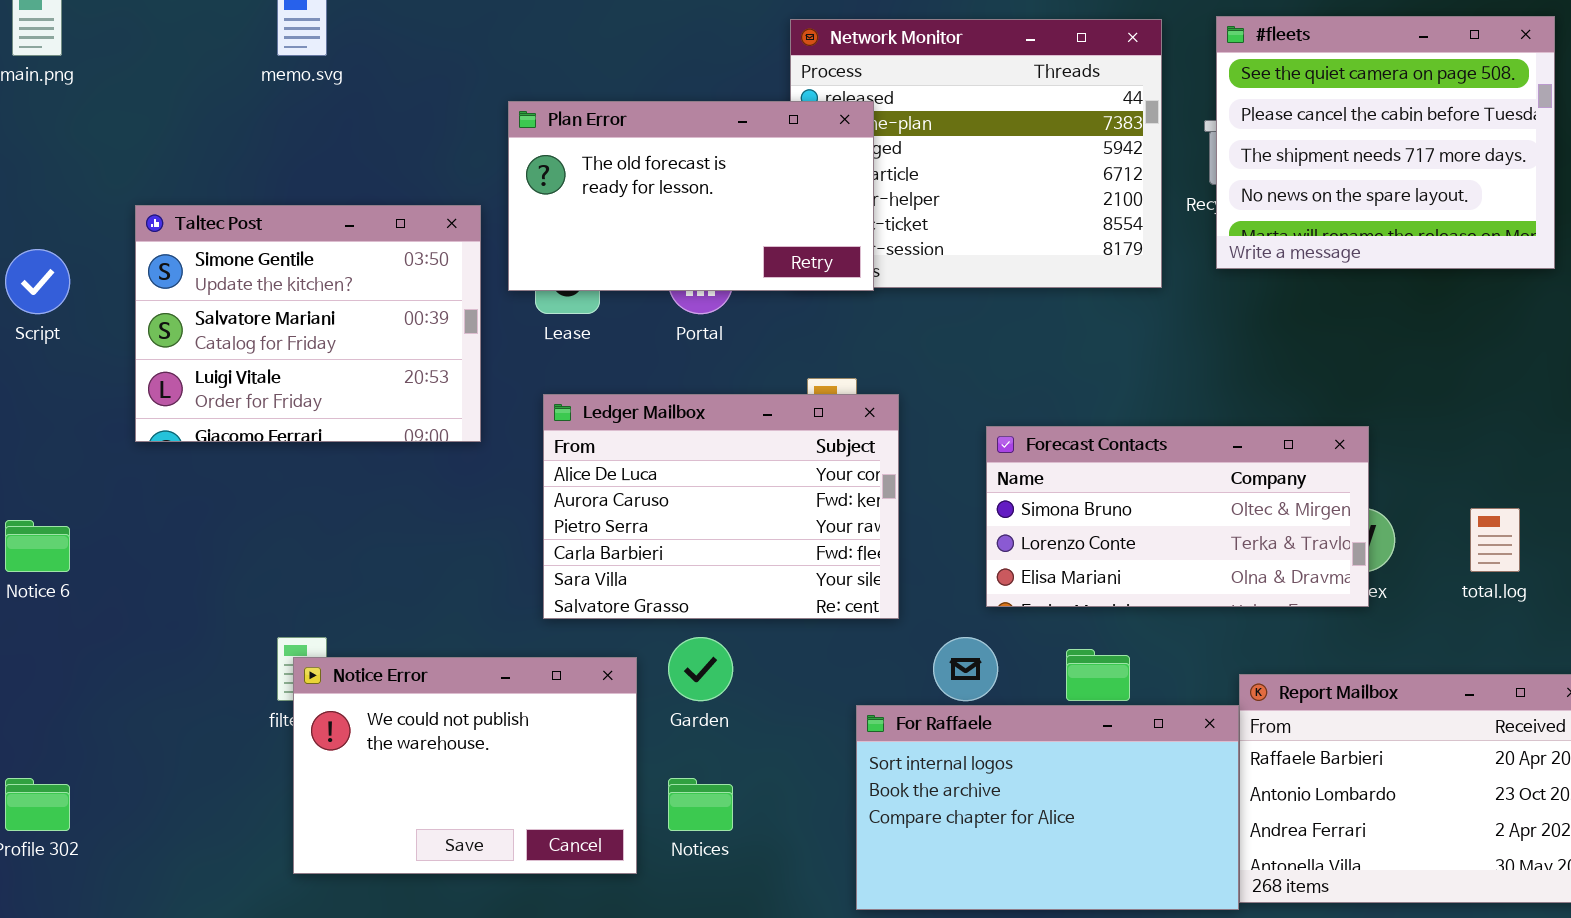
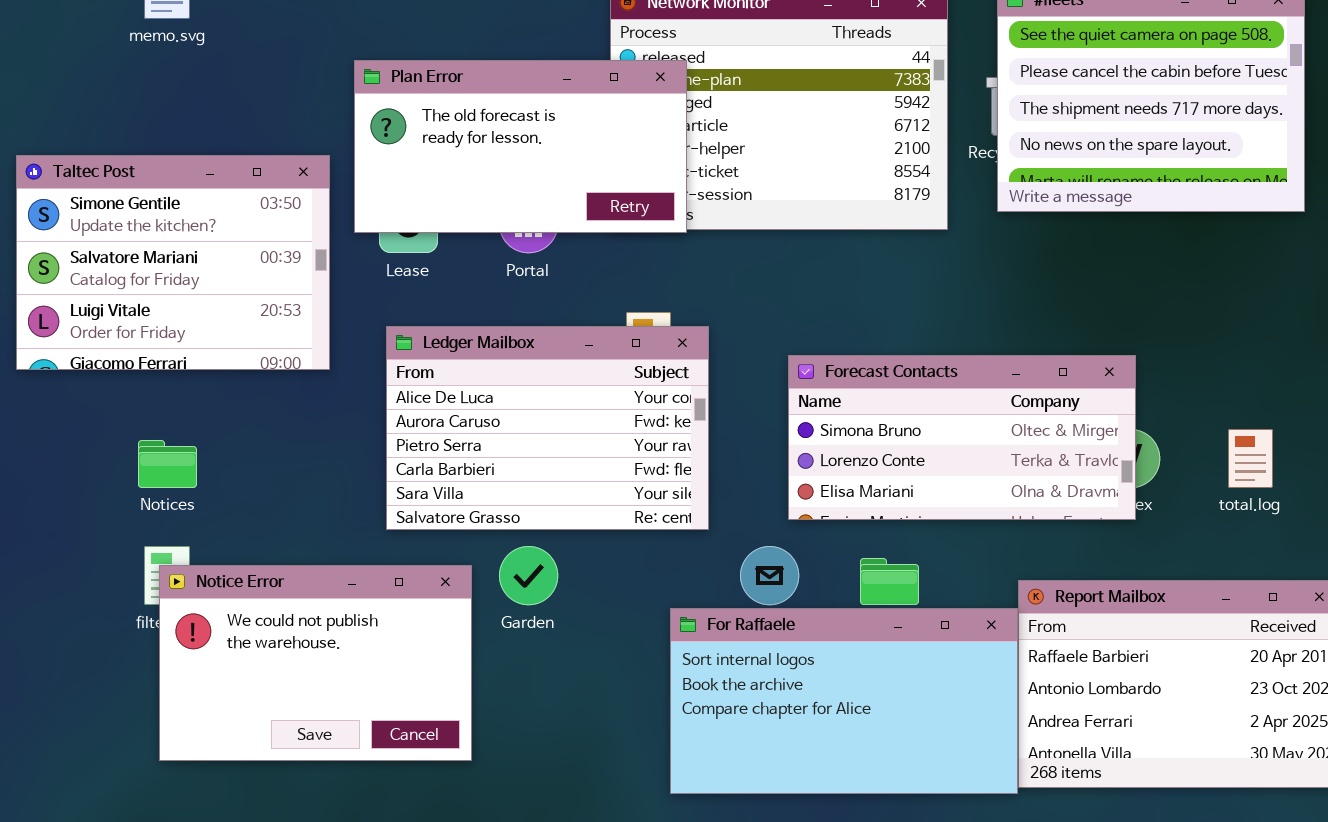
Notices: [668,778,733,831] -> [138,440,197,488], moved

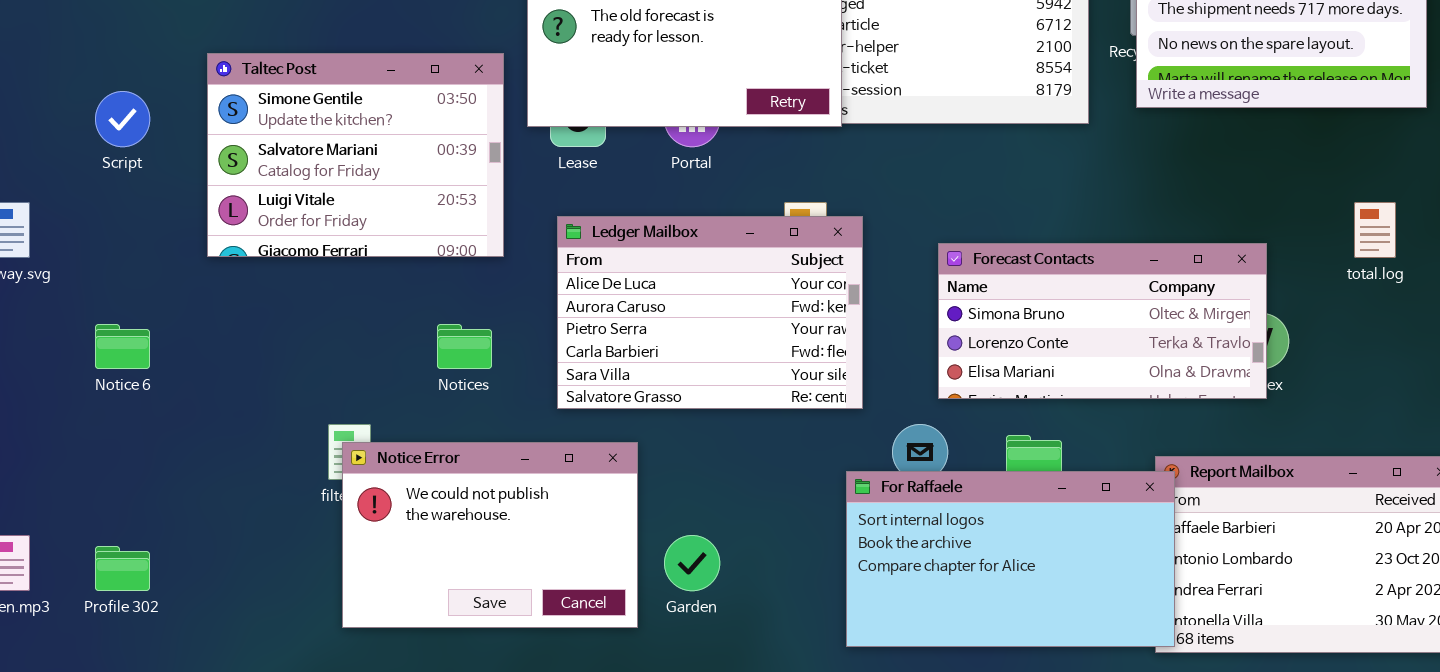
total.log: [1228,429,1273,488] -> [1354,202,1396,258], moved
Notices: [138,440,197,488] -> [437,324,492,369], moved
Garden: [499,546,558,605] -> [664,535,720,591], moved
For Raffaele: [670,608,1018,794] -> [846,471,1175,647], moved

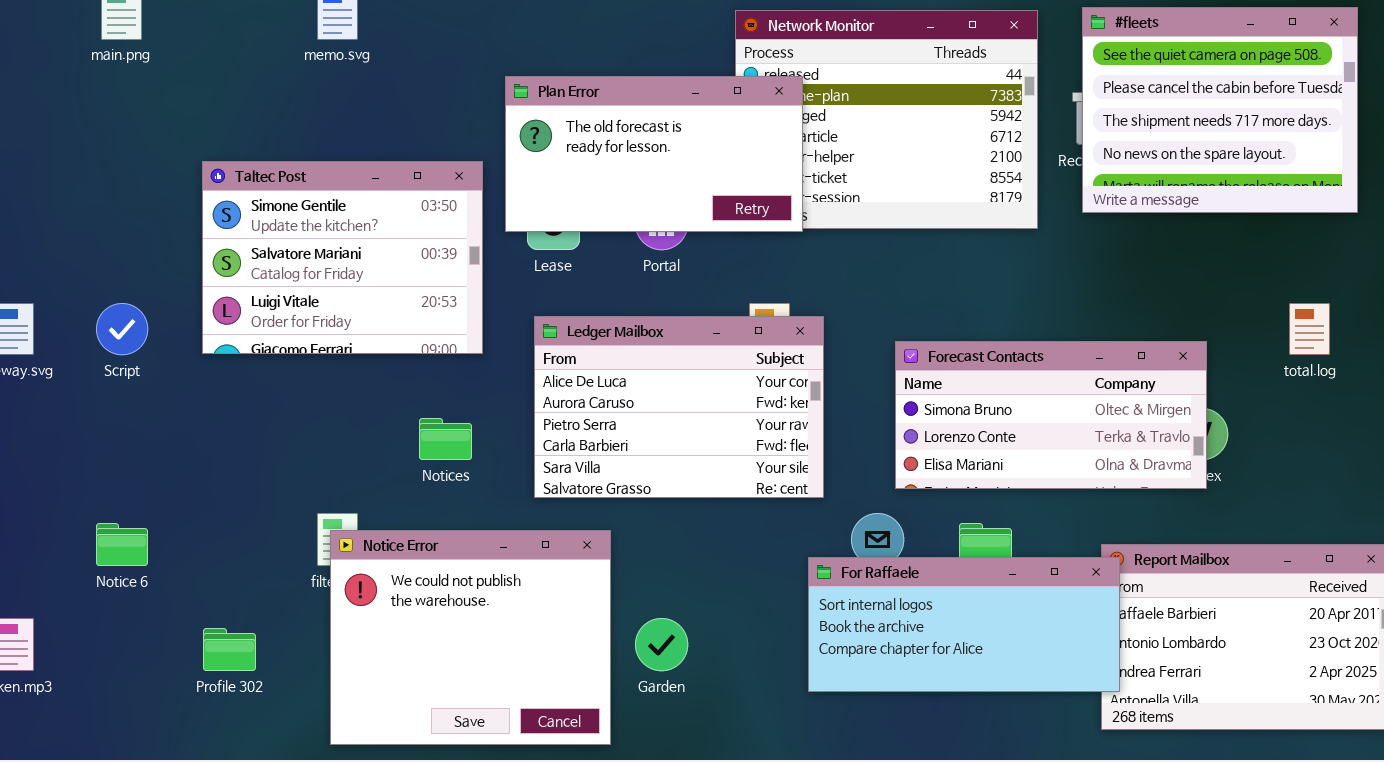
Script: [95,91,150,147] -> [96,303,148,355], moved
Notice 6: [95,324,150,369] -> [96,523,148,566], moved
Notice Error: [342,442,638,628] -> [330,530,611,745], resized
For Raffaele: [846,471,1175,647] -> [808,557,1120,692], resized
Profile 302: [95,546,150,591] -> [203,628,256,671], moved

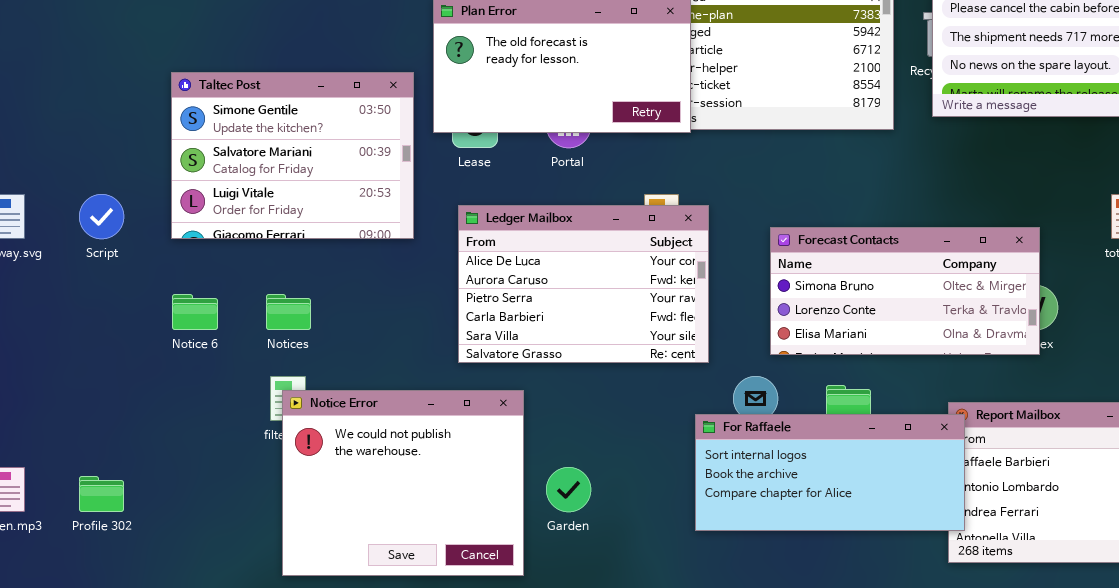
Notices: [419,418,472,460] -> [266,294,311,330], moved
Notice 6: [96,523,148,566] -> [172,294,218,330], moved
Profile 302: [203,628,256,671] -> [79,476,124,512], moved

